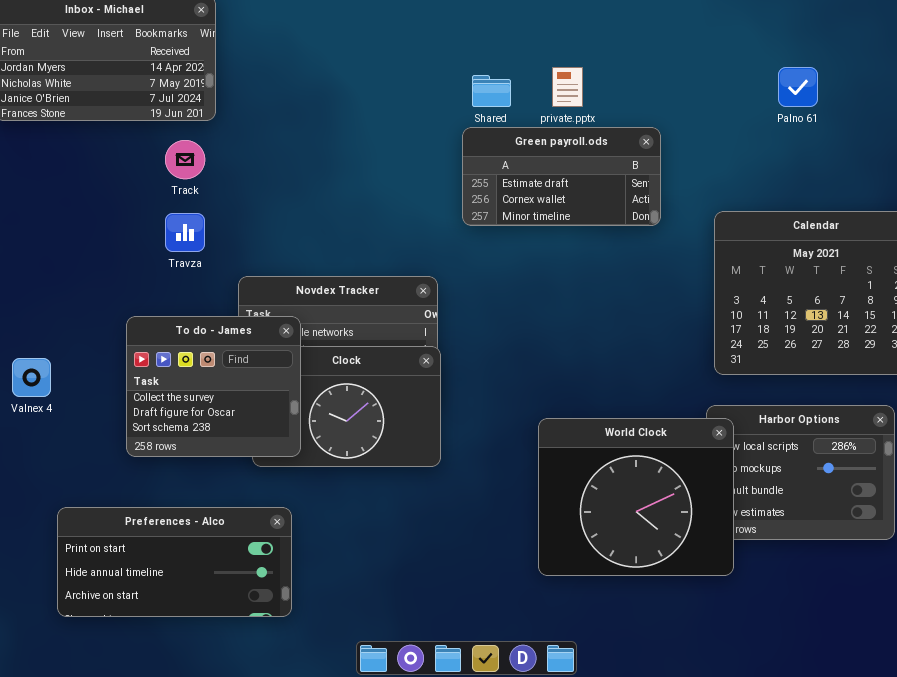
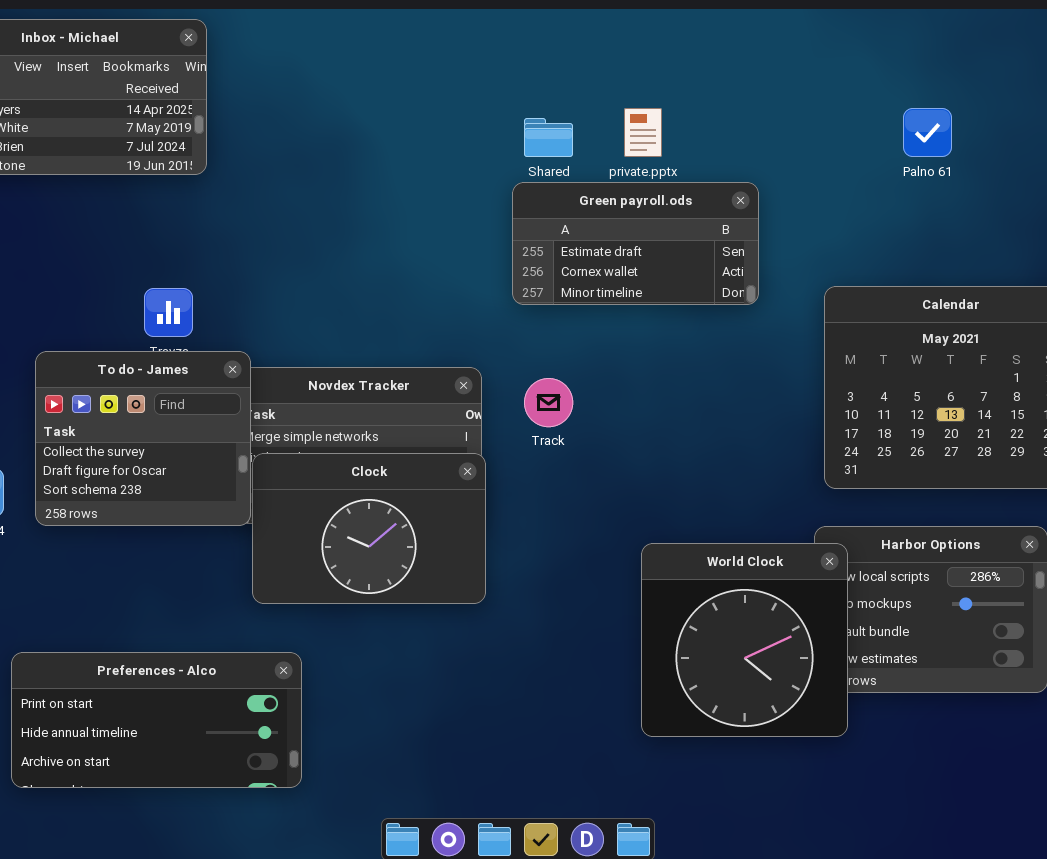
Track: [165,140,205,179] -> [524,378,573,427], moved
To do - James: [126,316,301,457] -> [35,351,251,526], moved
World Clock: [538,418,734,576] -> [641,543,848,737], resized

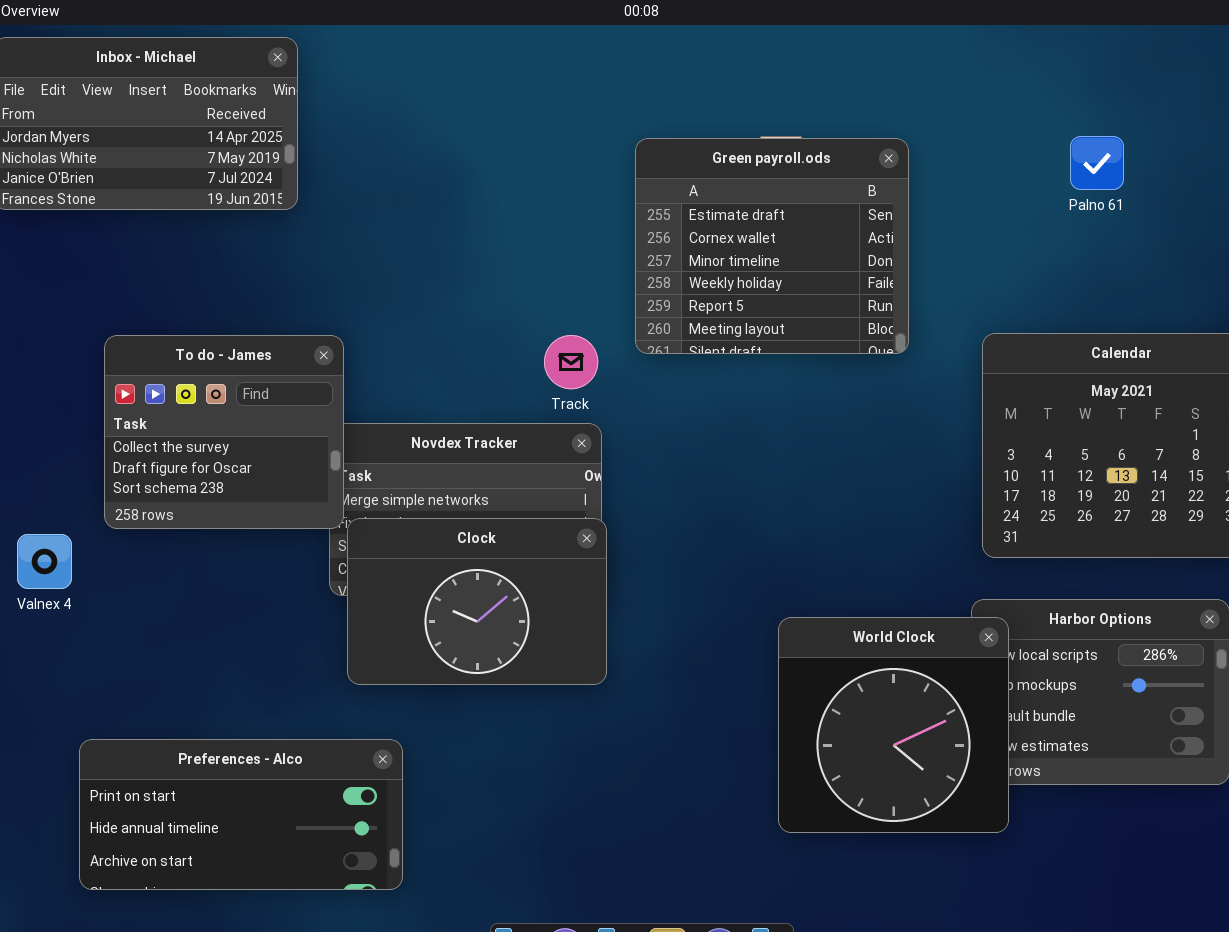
Green payroll.ods: [512,182,759,305] -> [635,138,909,354], resized
To do - James: [35,351,251,526] -> [104,335,344,529], moved
Track: [524,378,573,427] -> [544,335,598,389], moved

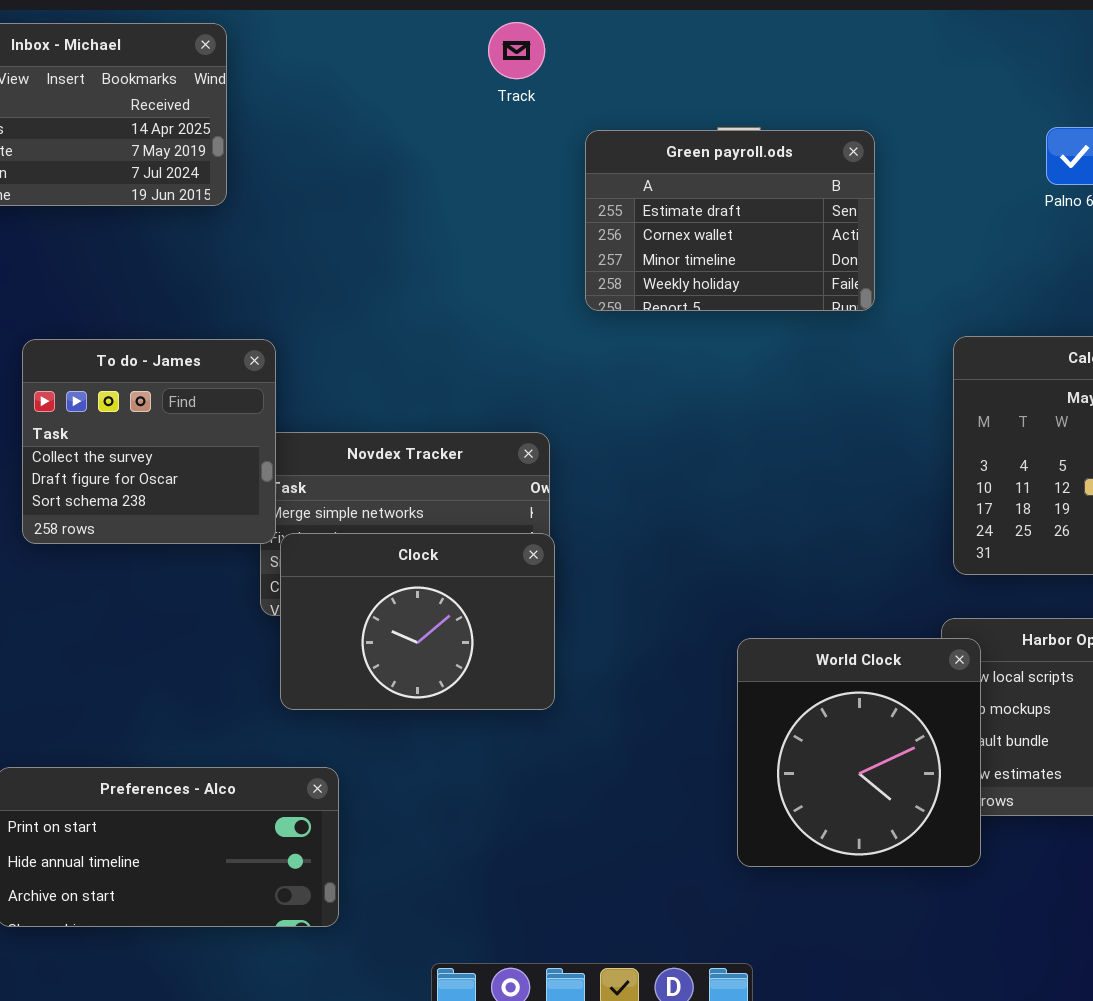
Green payroll.ods: [635,138,909,354] -> [585,130,875,311], resized
Track: [544,335,598,389] -> [488,22,545,79], moved

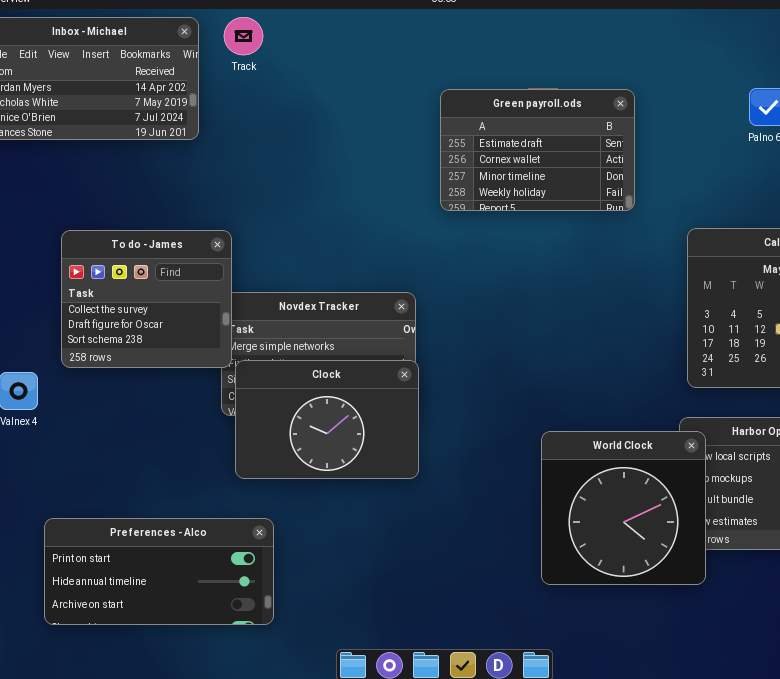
Track: [488,22,545,79] -> [224,17,263,55], moved

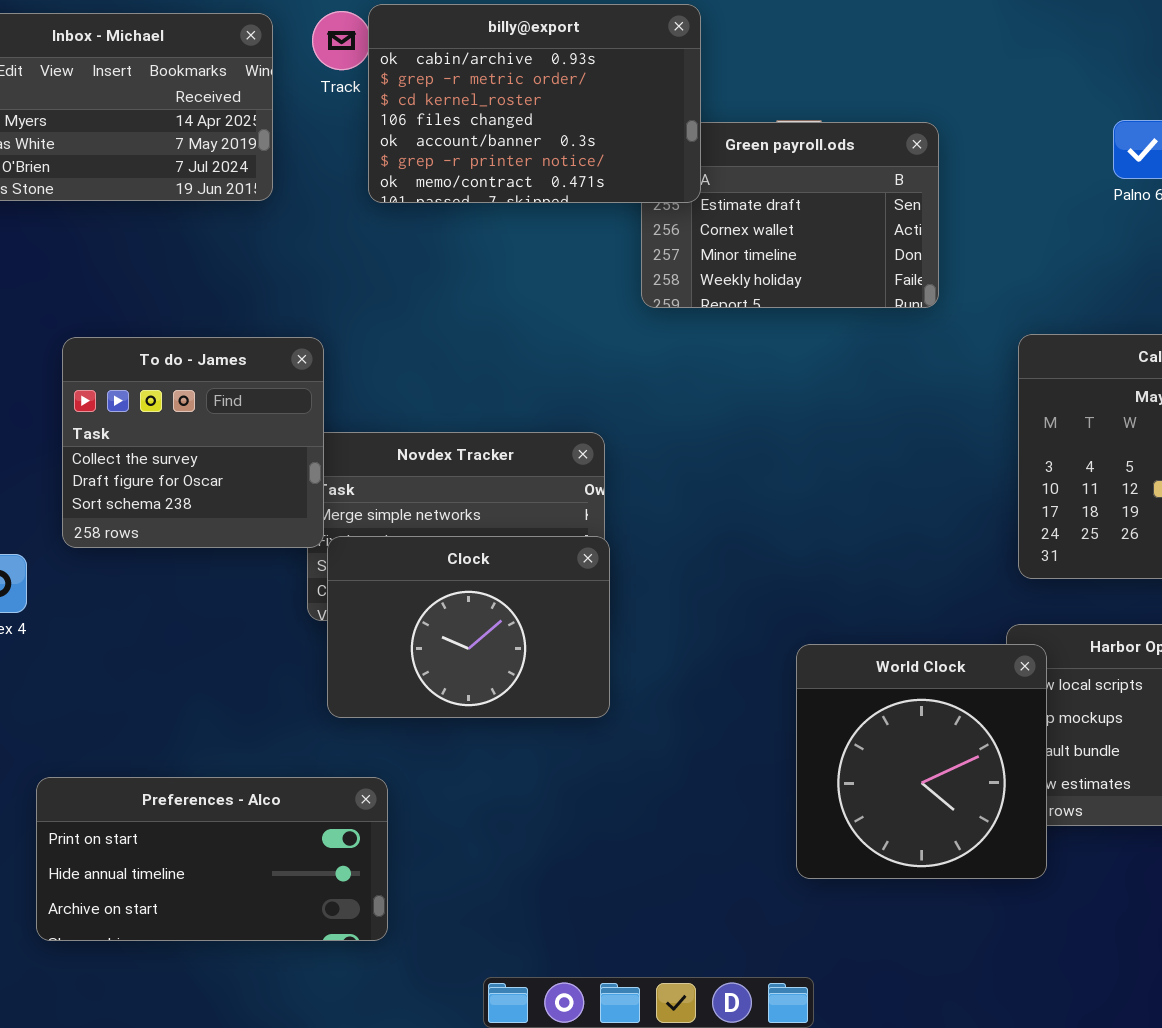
billy@export: none -> [368,4,701,203], opened

